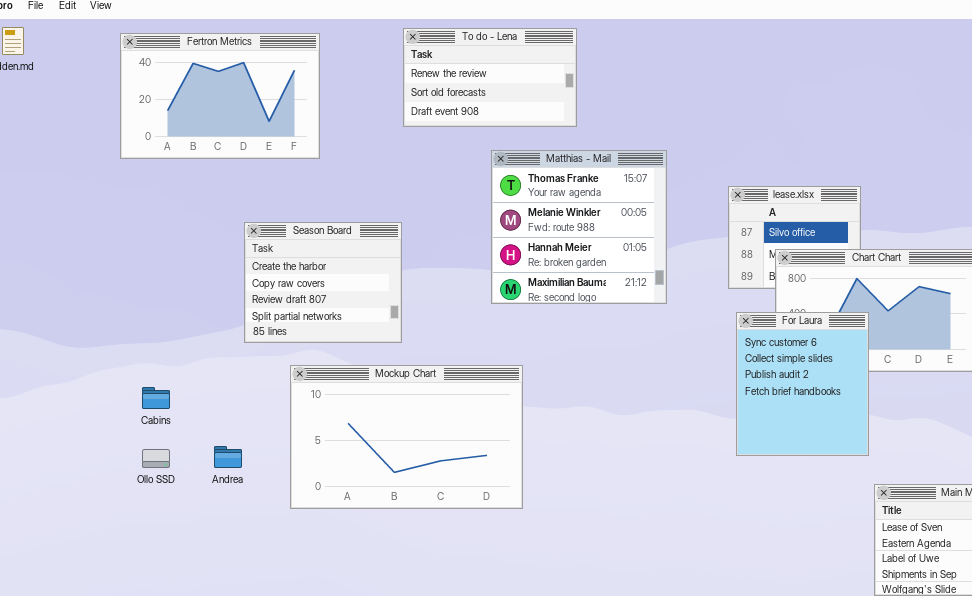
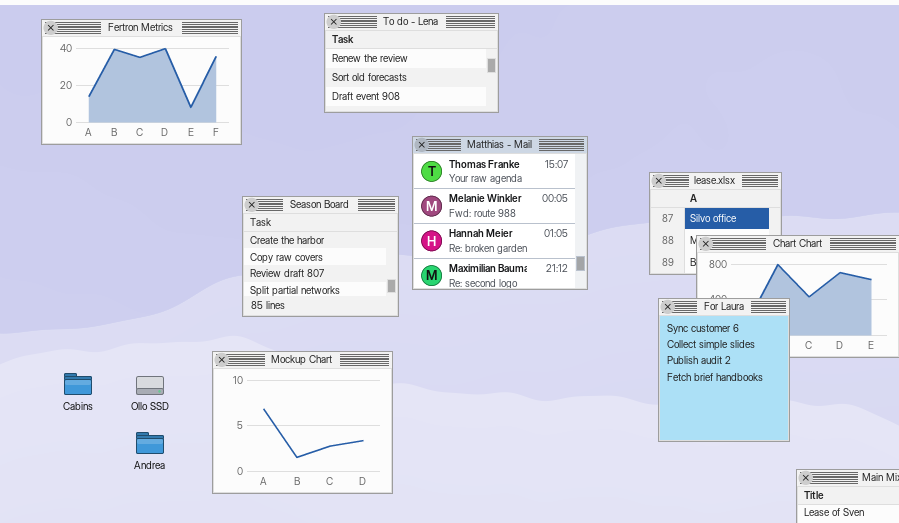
Season Board: [244,222,402,343] -> [242,196,399,317], moved
Mockup Chart: [290,365,523,509] -> [212,351,393,494], resized
Ollo SSD: [142,449,170,468] -> [136,376,164,395], moved

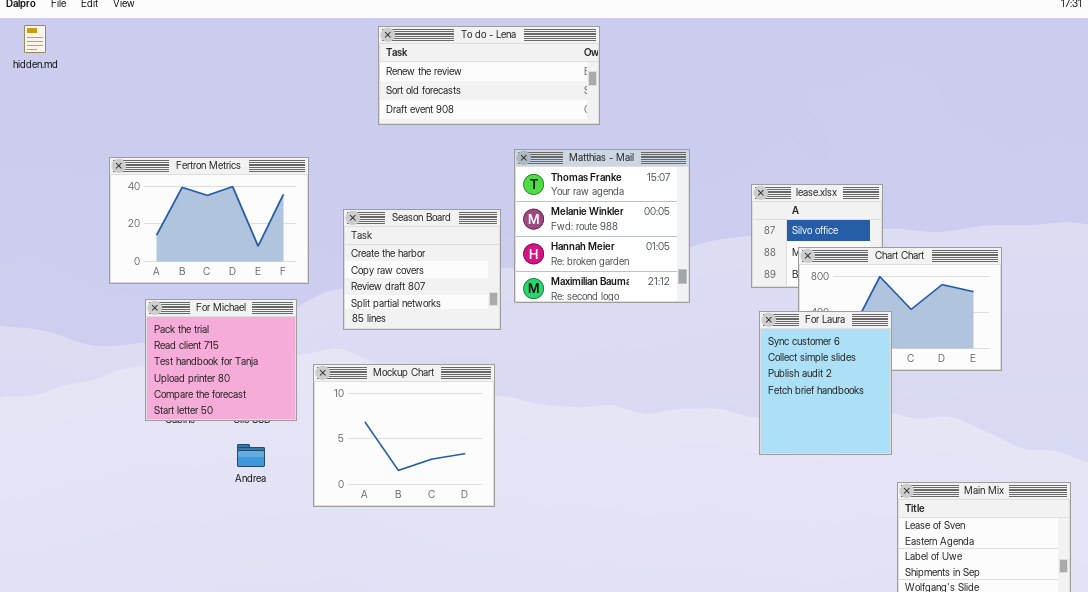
To do - Lena: [324,13,499,113] -> [378,26,600,125], resized
Fertron Metrics: [41,19,242,145] -> [109,157,309,284], moved
For Michael: none -> [145,299,297,421], opened

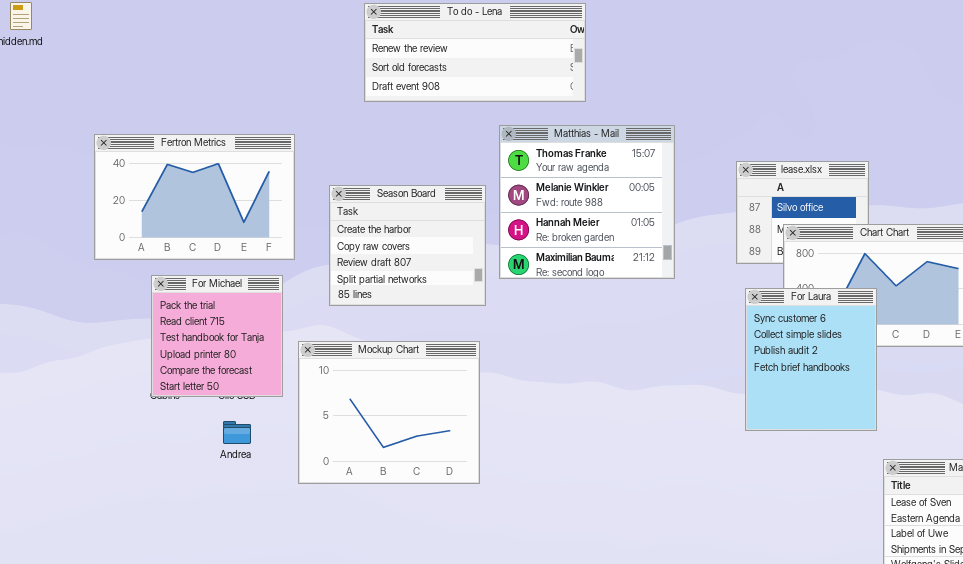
For Michael: [145,299,297,421] -> [151,275,283,397], resized

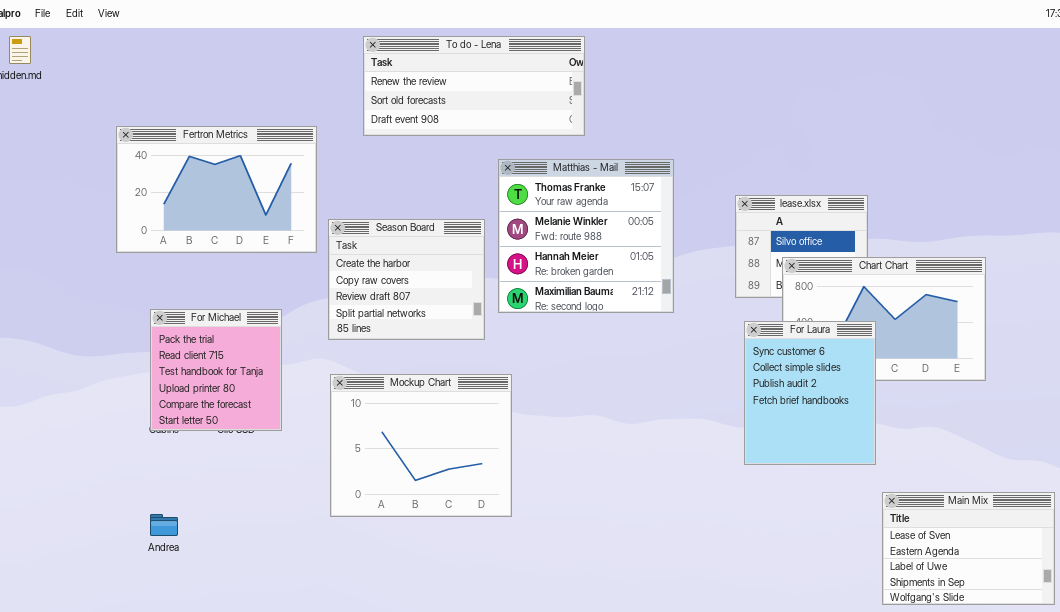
Fertron Metrics: [94,134,295,260] -> [116,126,317,253], moved
Mockup Chart: [298,341,480,484] -> [330,374,512,517], moved
Andrea: [223,421,251,444] -> [150,514,178,536], moved

